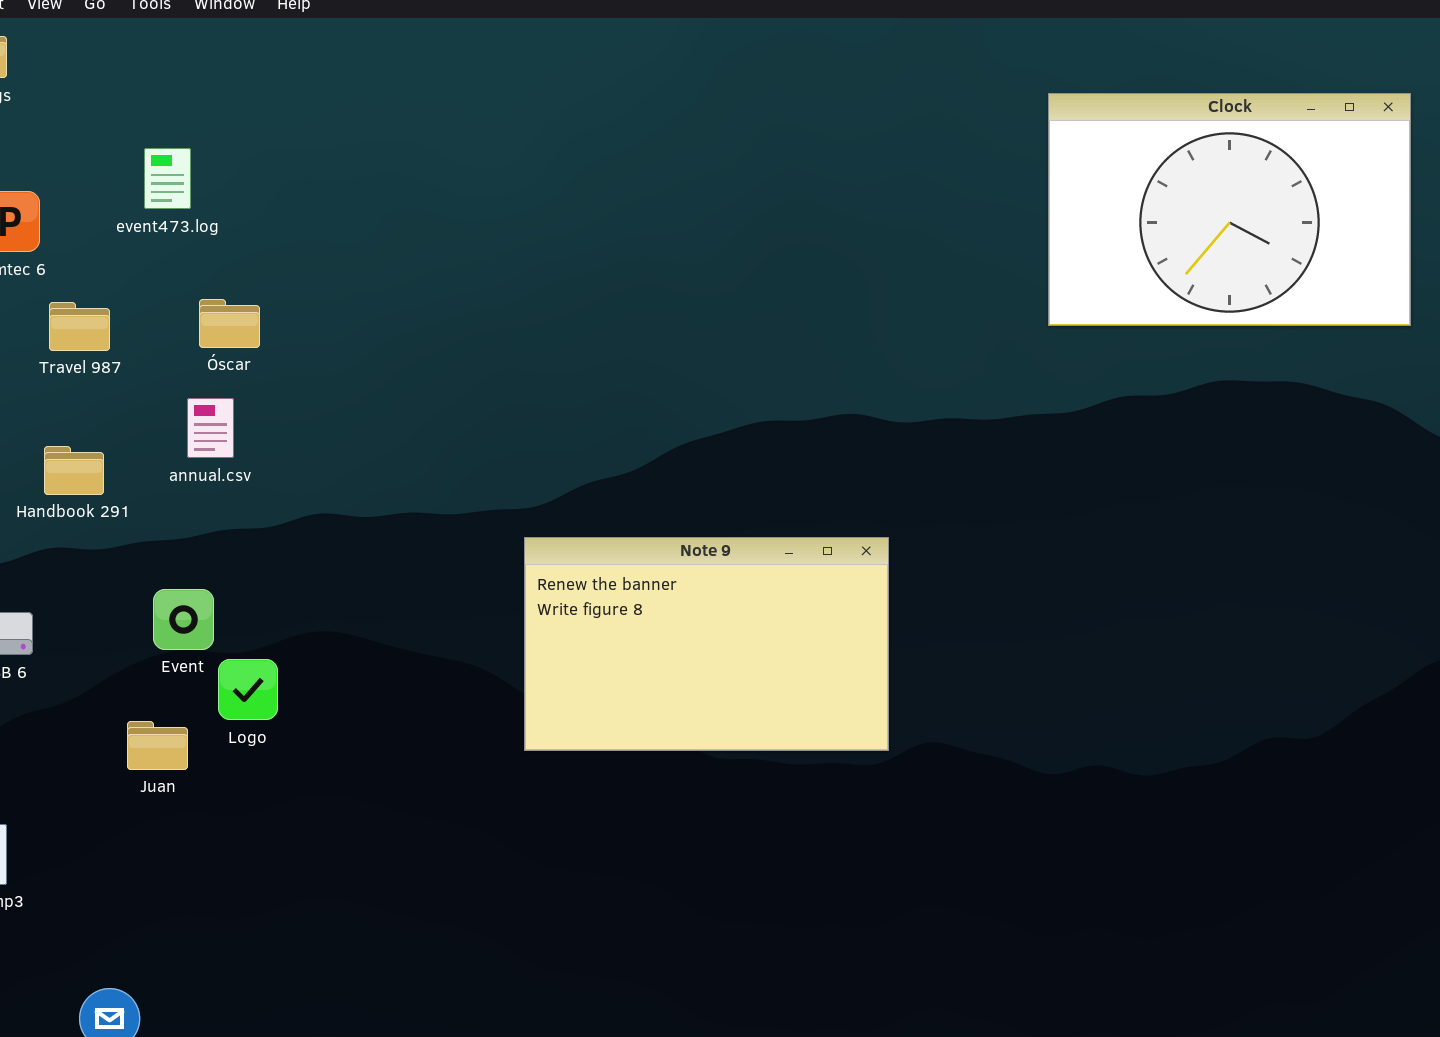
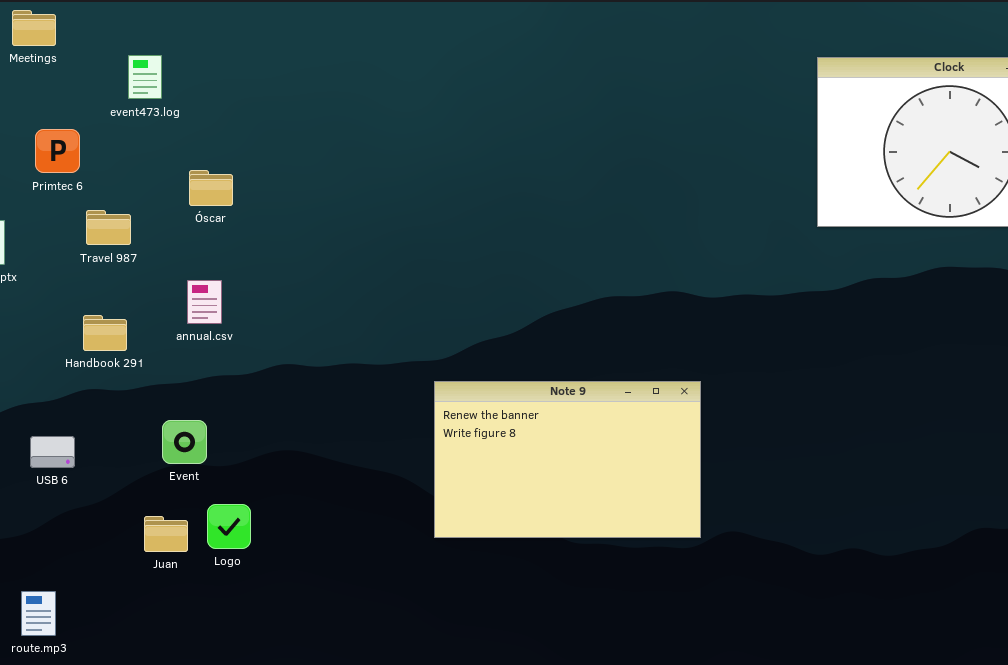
event473.log: [144,148,191,209] -> [128,55,162,99], moved
Óscar: [199,299,260,348] -> [189,170,233,206], moved
Logo: [218,659,278,720] -> [207,504,251,549], moved

